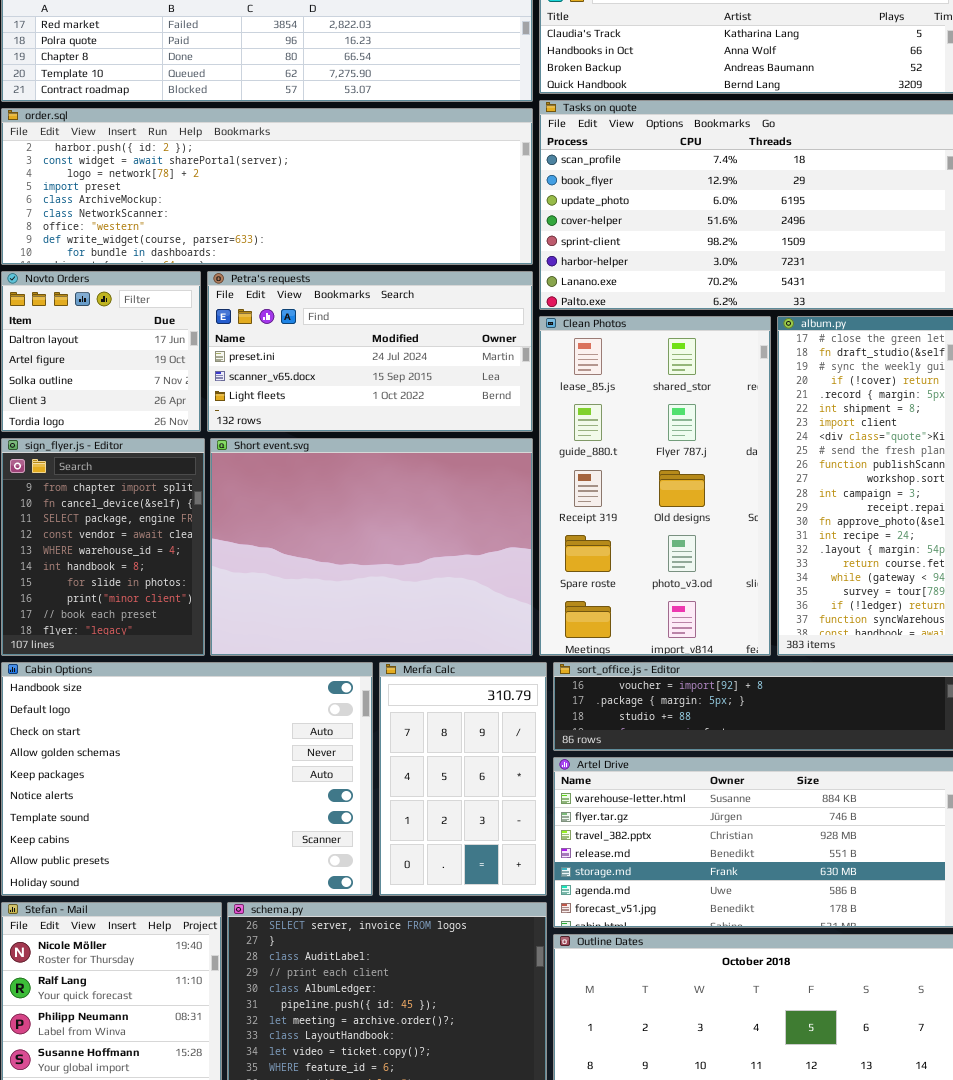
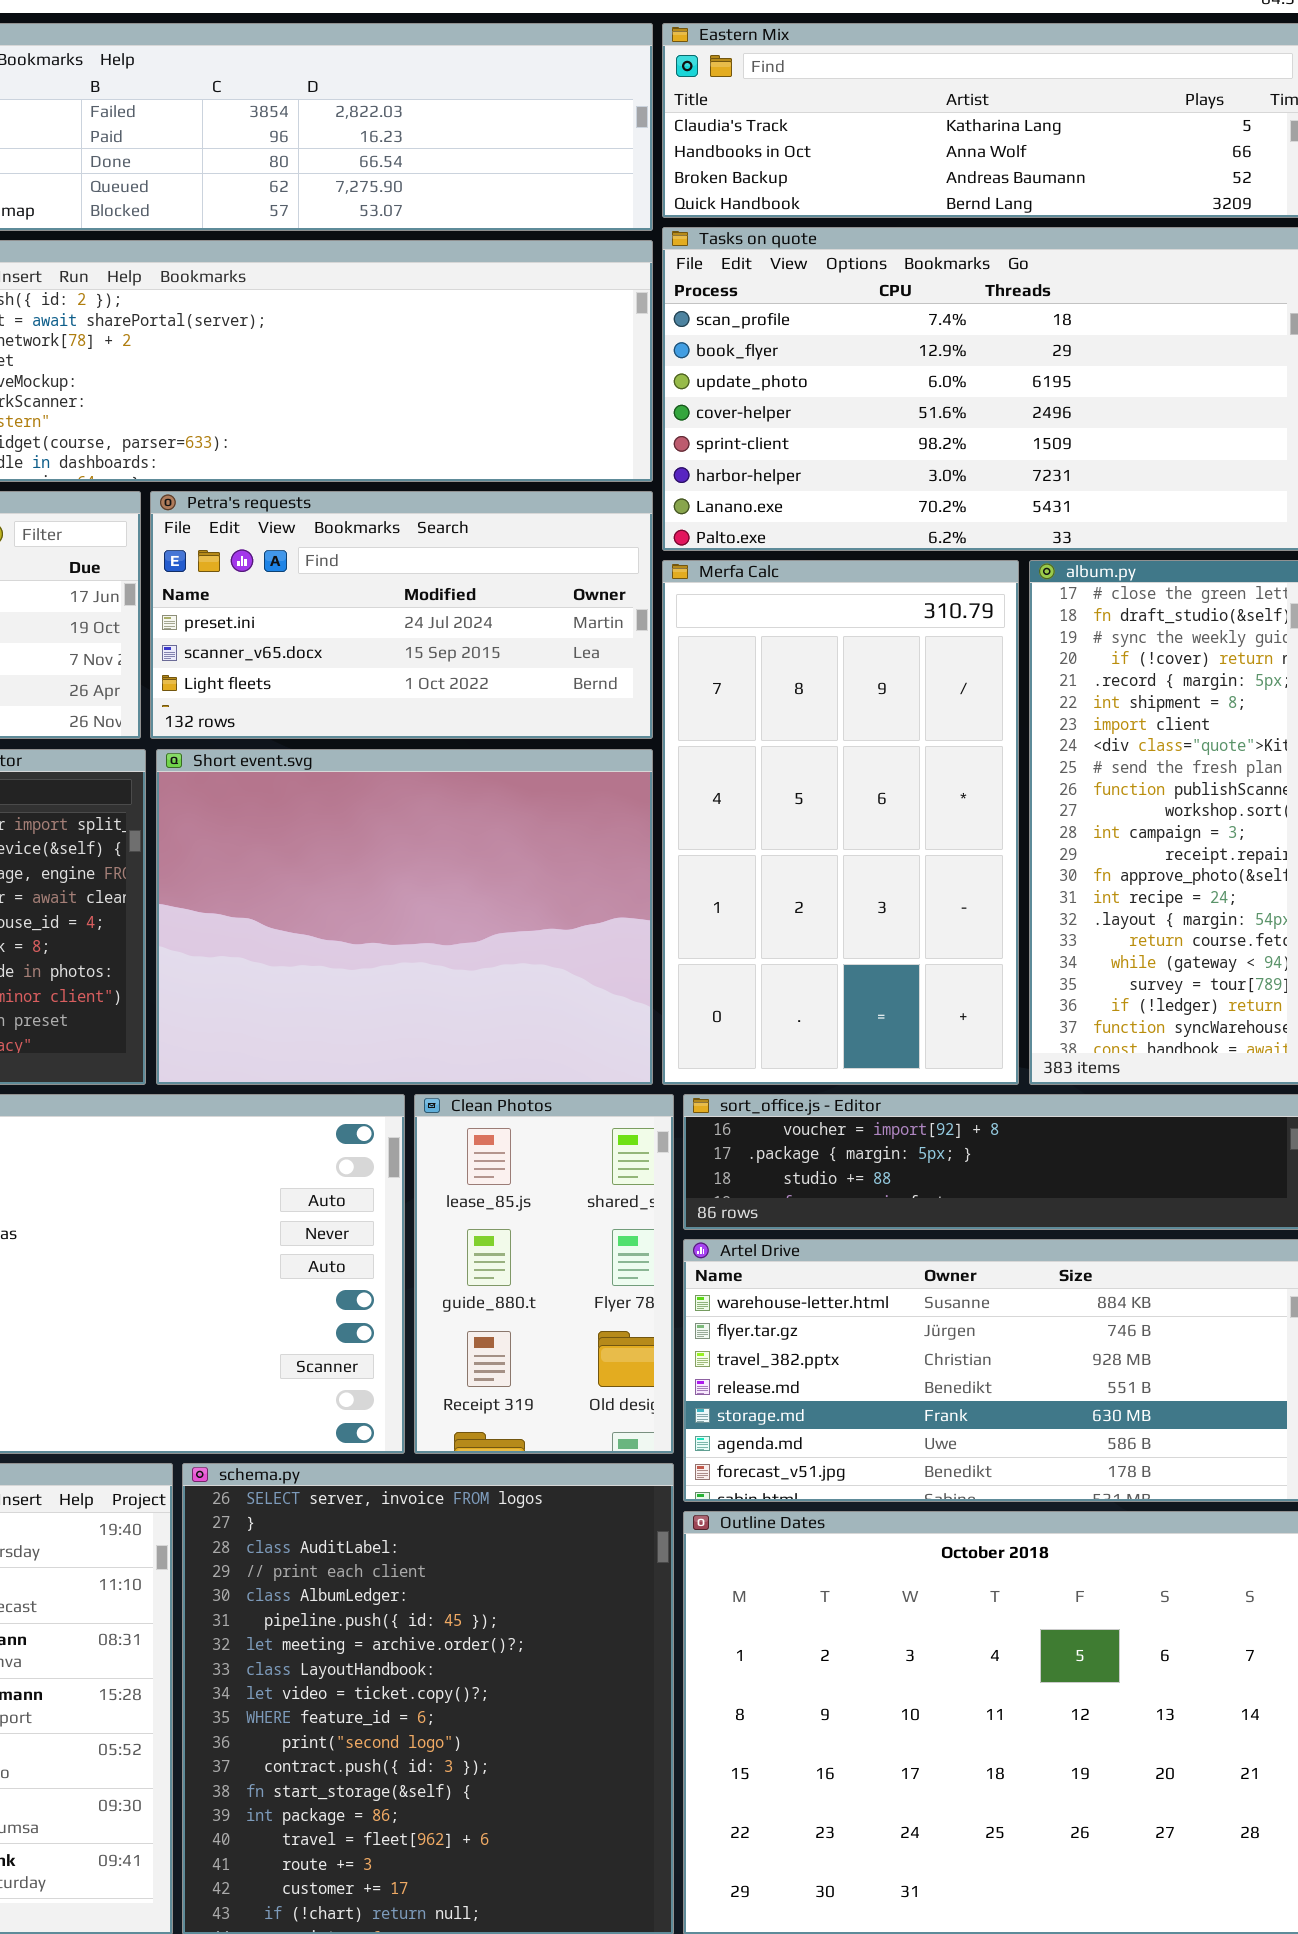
Clean Photos: [539,316,771,656] -> [414,1094,674,1454], moved, resized
Merfa Calc: [379,662,547,896] -> [662,560,1019,1085], moved, resized

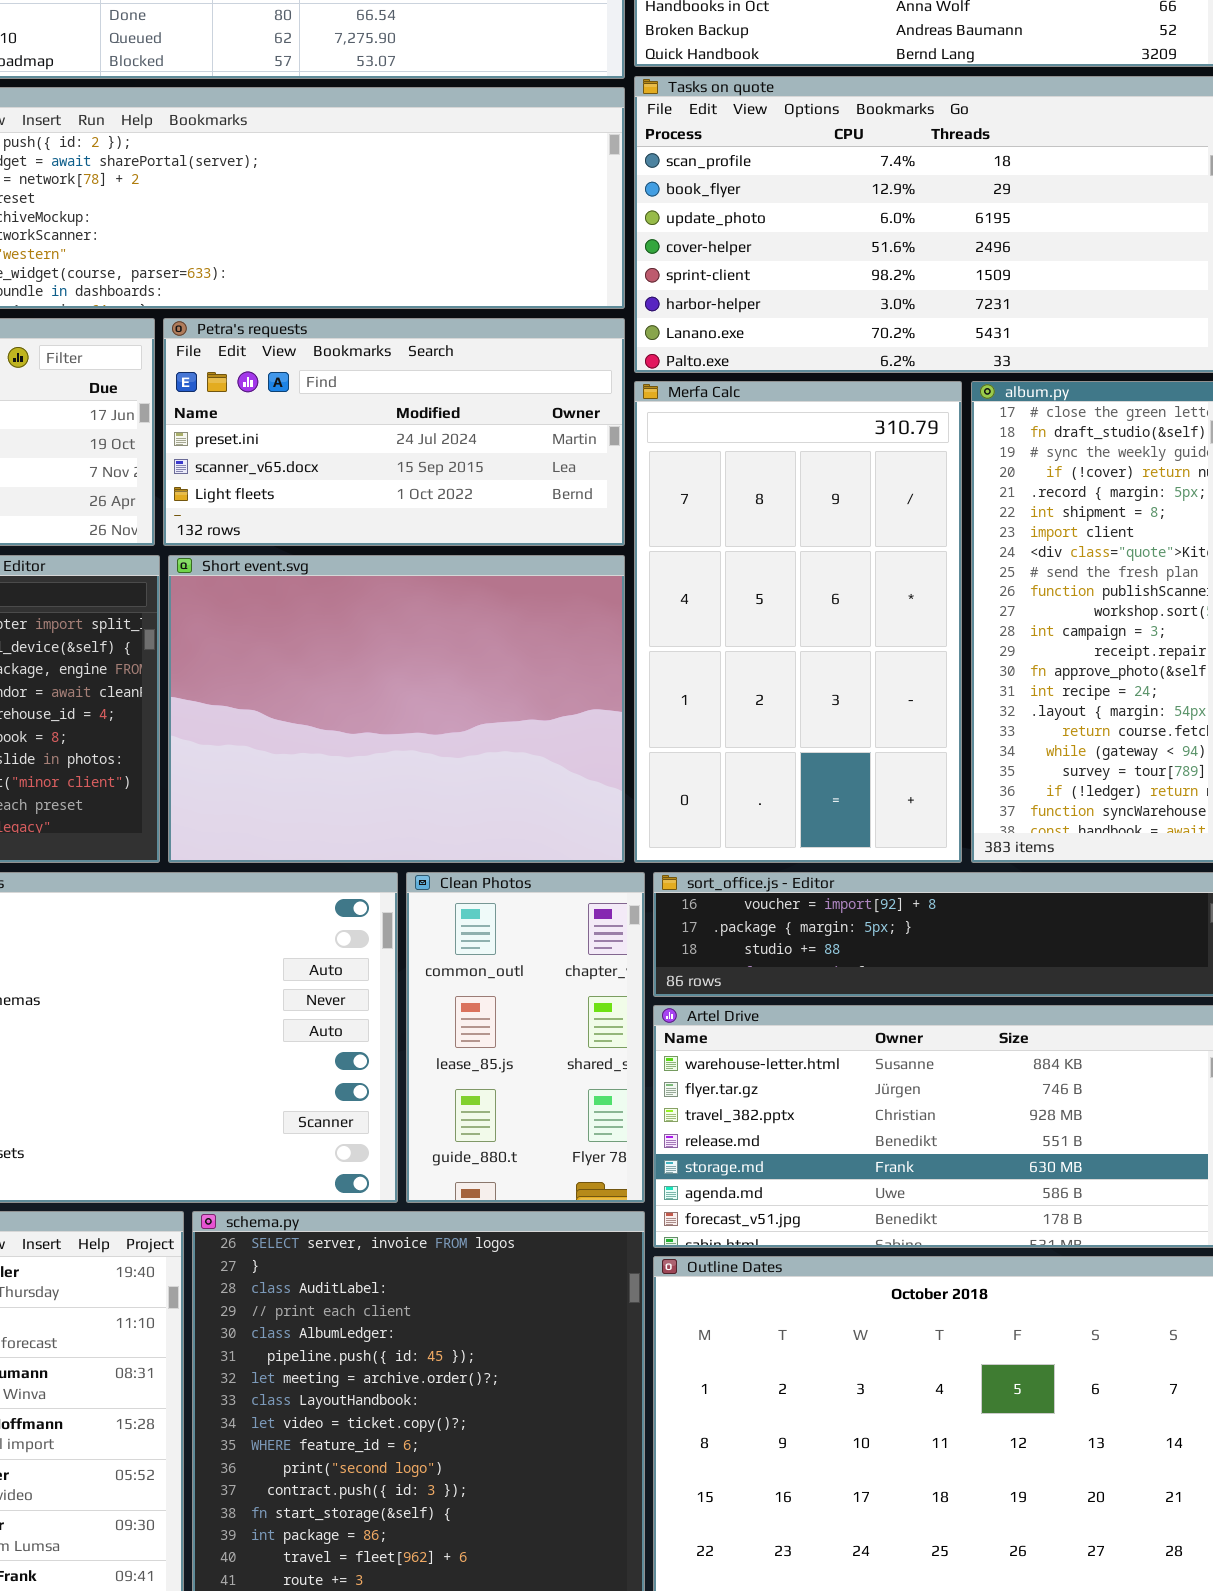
Clean Photos: [414,1094,674,1454] -> [406,872,645,1203], scrolled up 1 row

